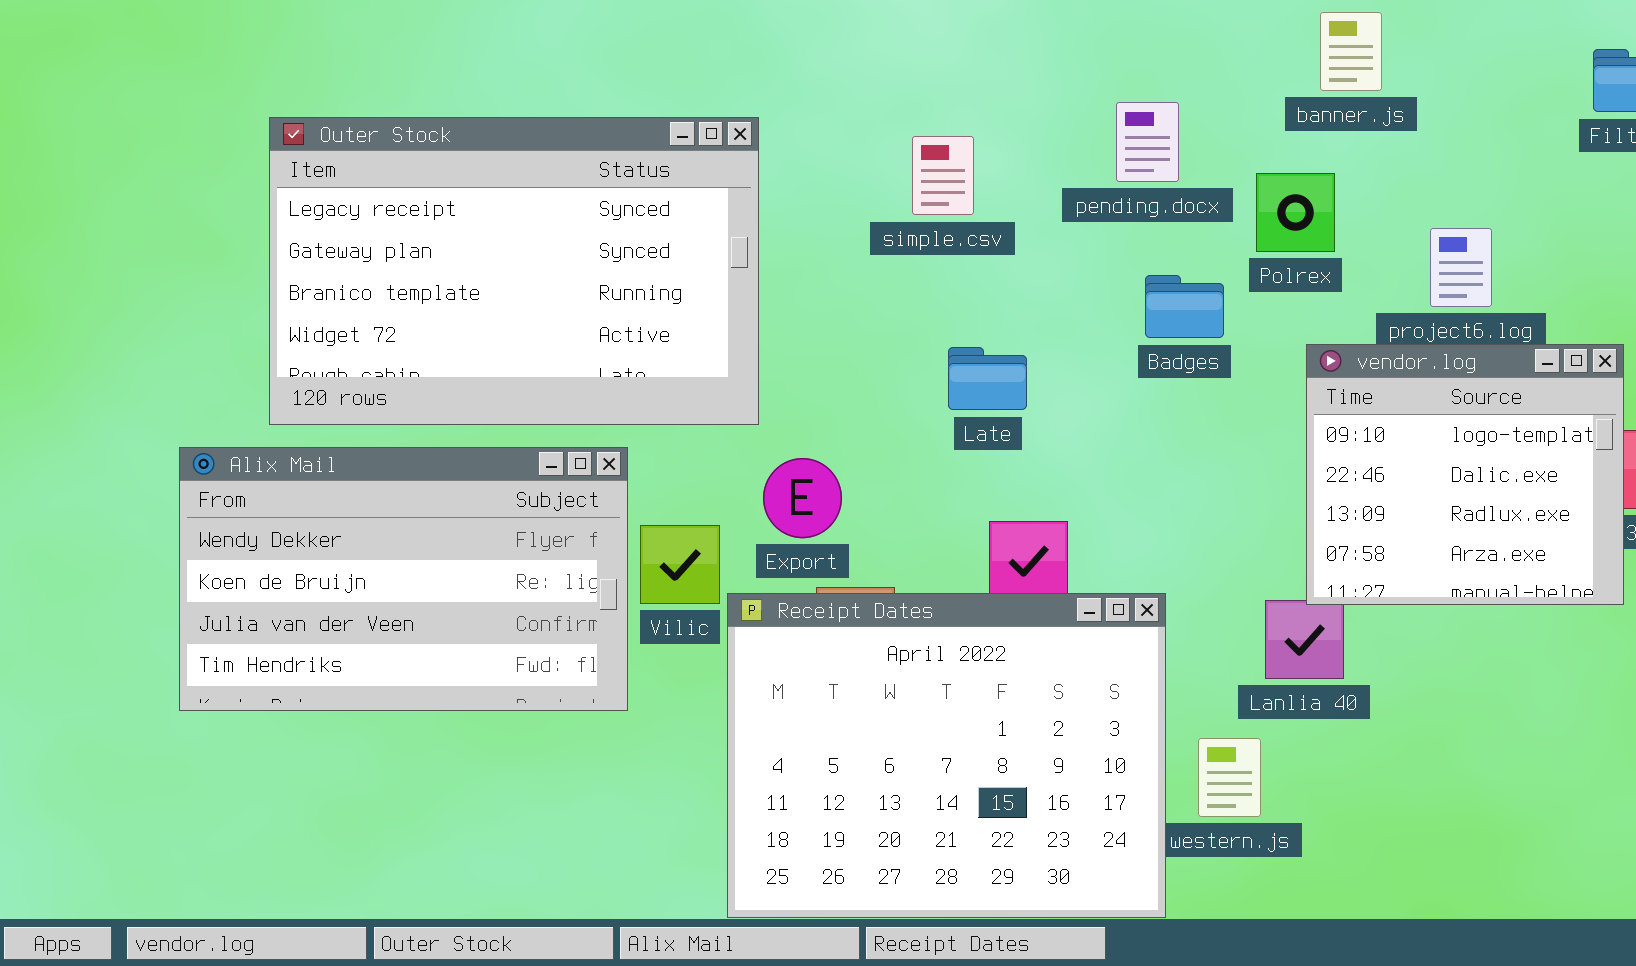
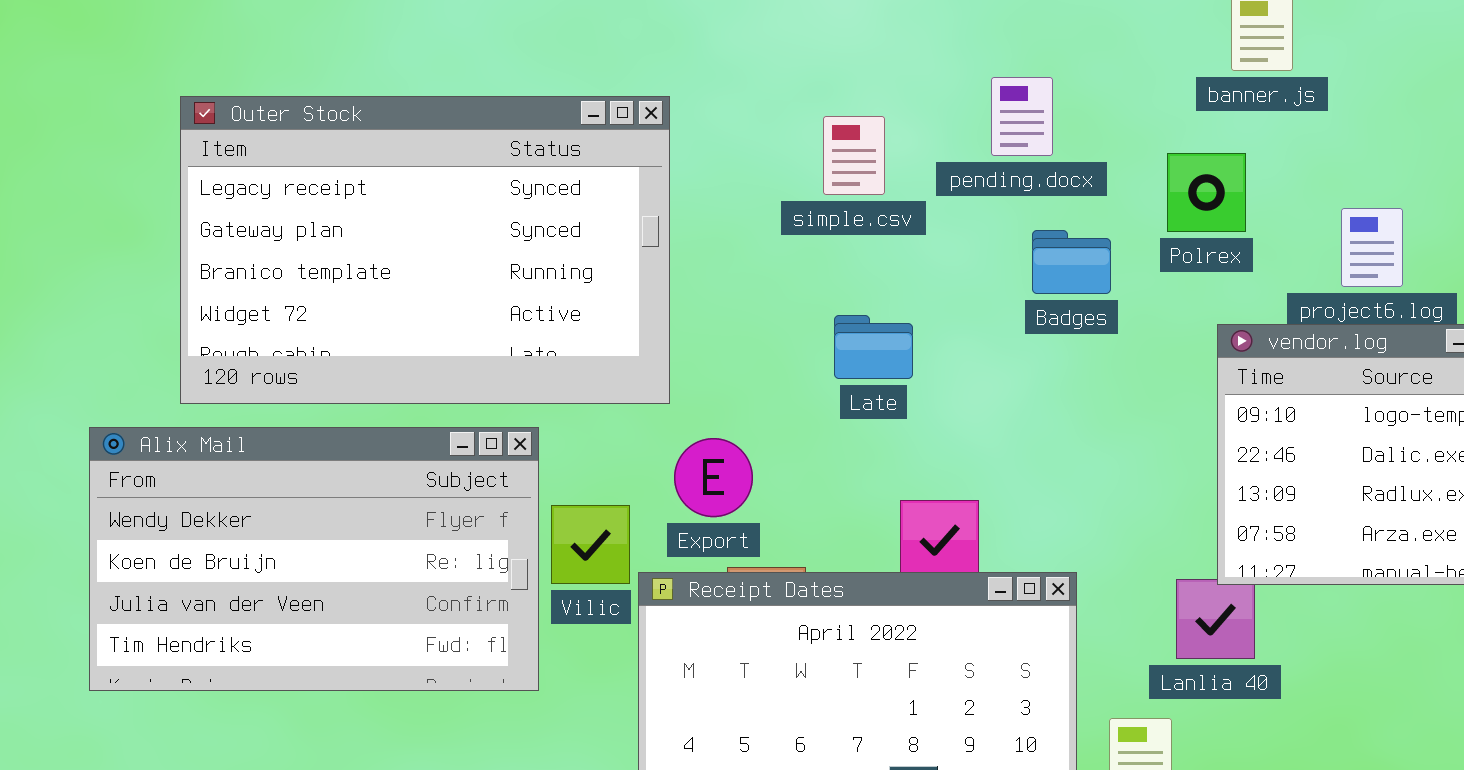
pending.docx: [1116,102,1179,182] -> [991,77,1053,156], moved
Badges: [1145,275,1224,338] -> [1032,230,1111,294], moved
Late: [948,347,1027,410] -> [834,315,913,379], moved

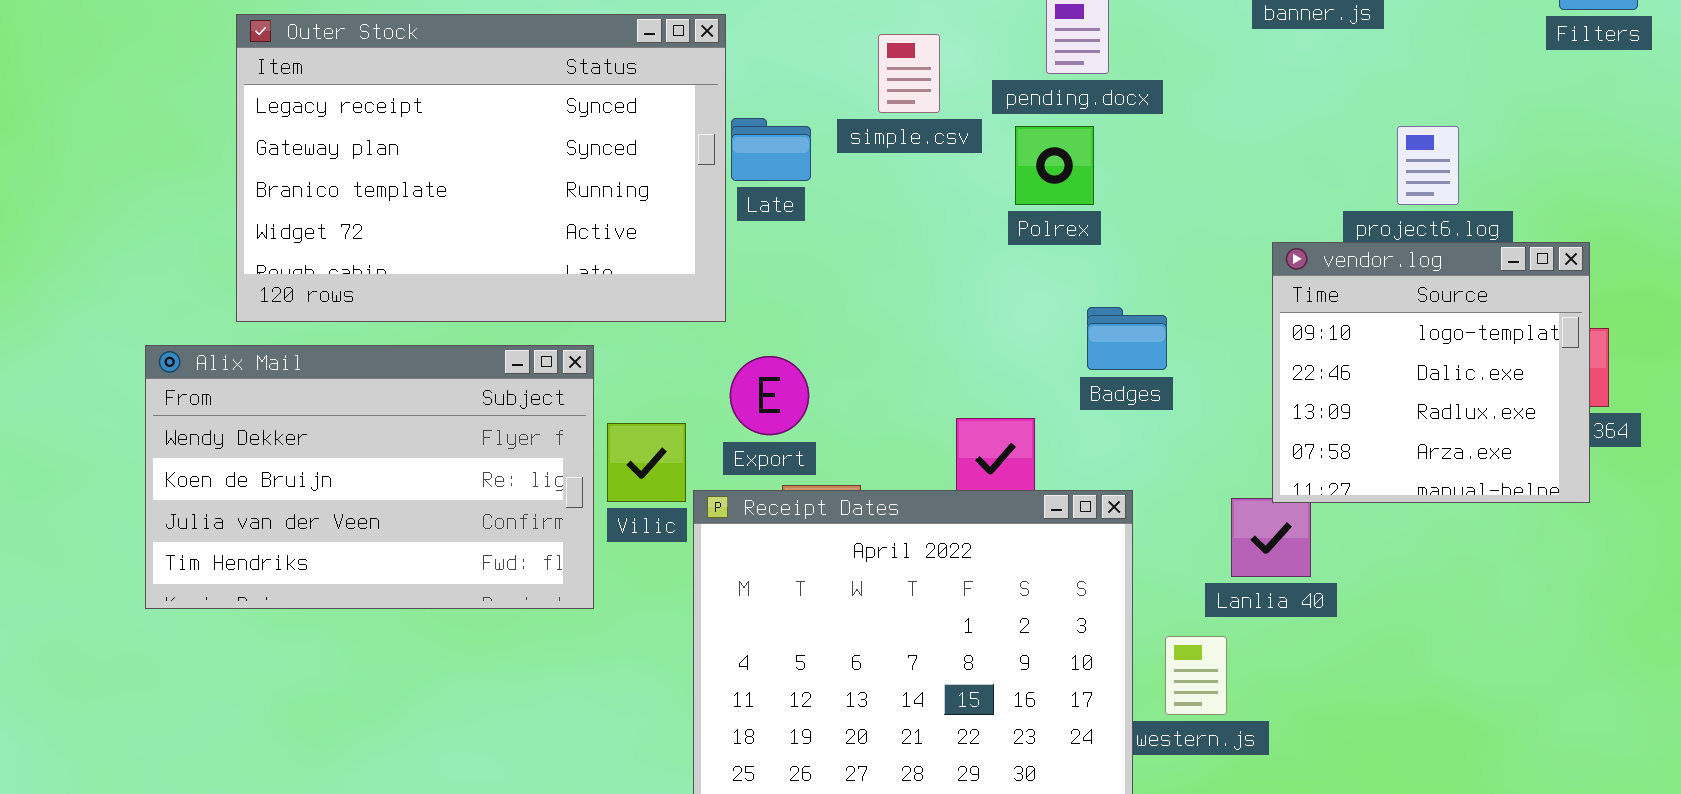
Polrex: [1167,153,1246,232] -> [1015,126,1094,205], moved
Badges: [1032,230,1111,294] -> [1087,307,1167,370], moved
Late: [834,315,913,379] -> [731,118,811,181], moved

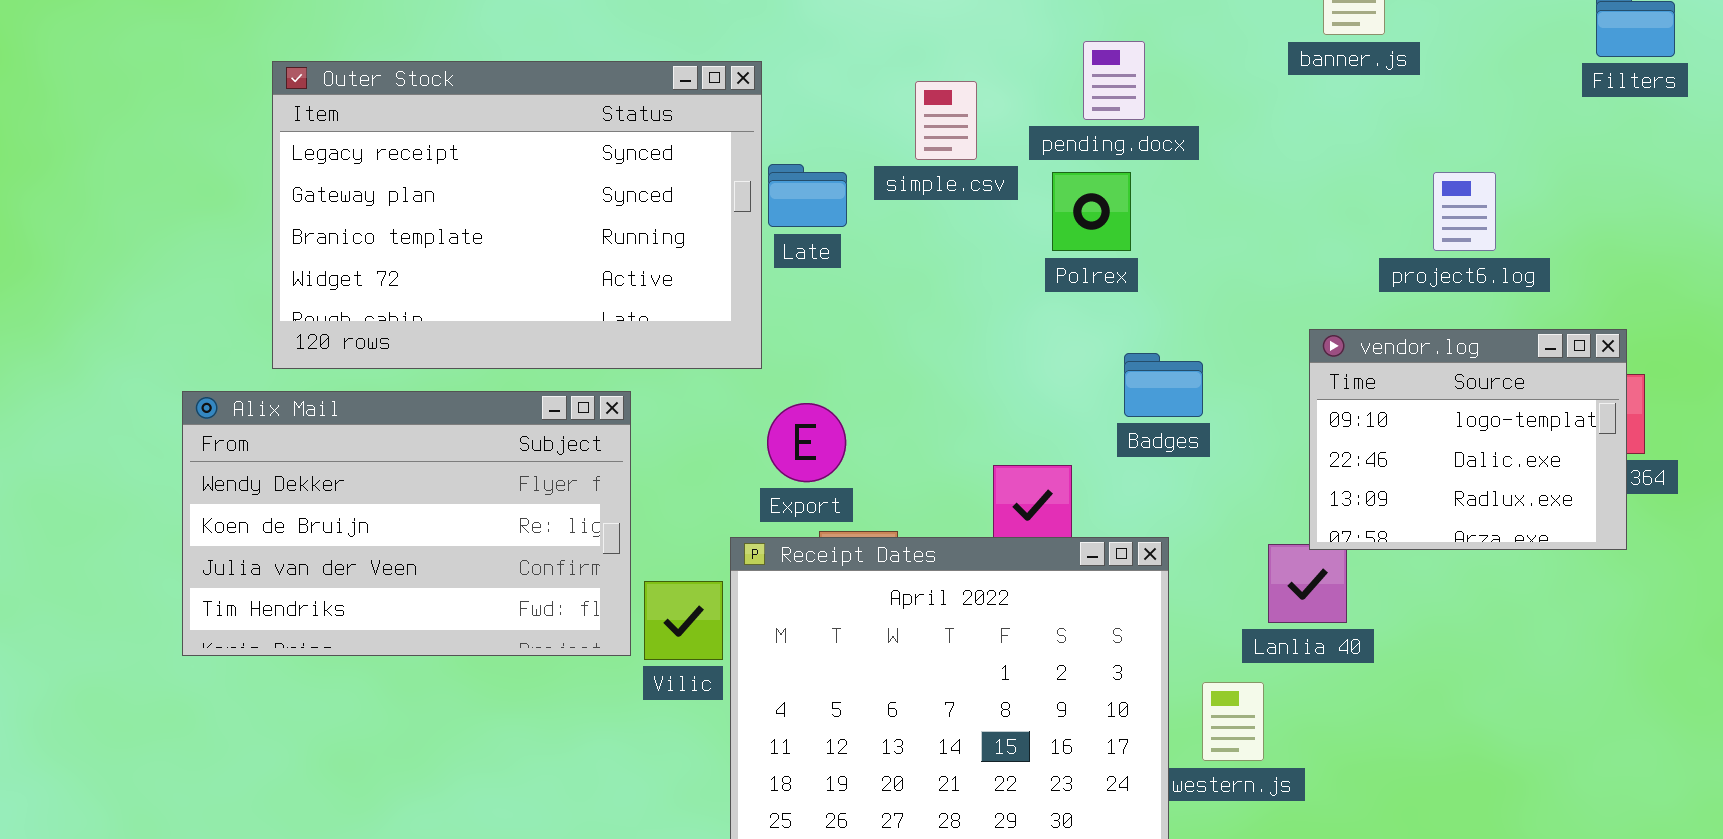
vendor.log: [1272,242,1590,503] -> [1309,329,1627,550], resized
Vilic: [607,423,686,502] -> [644,581,723,660], moved

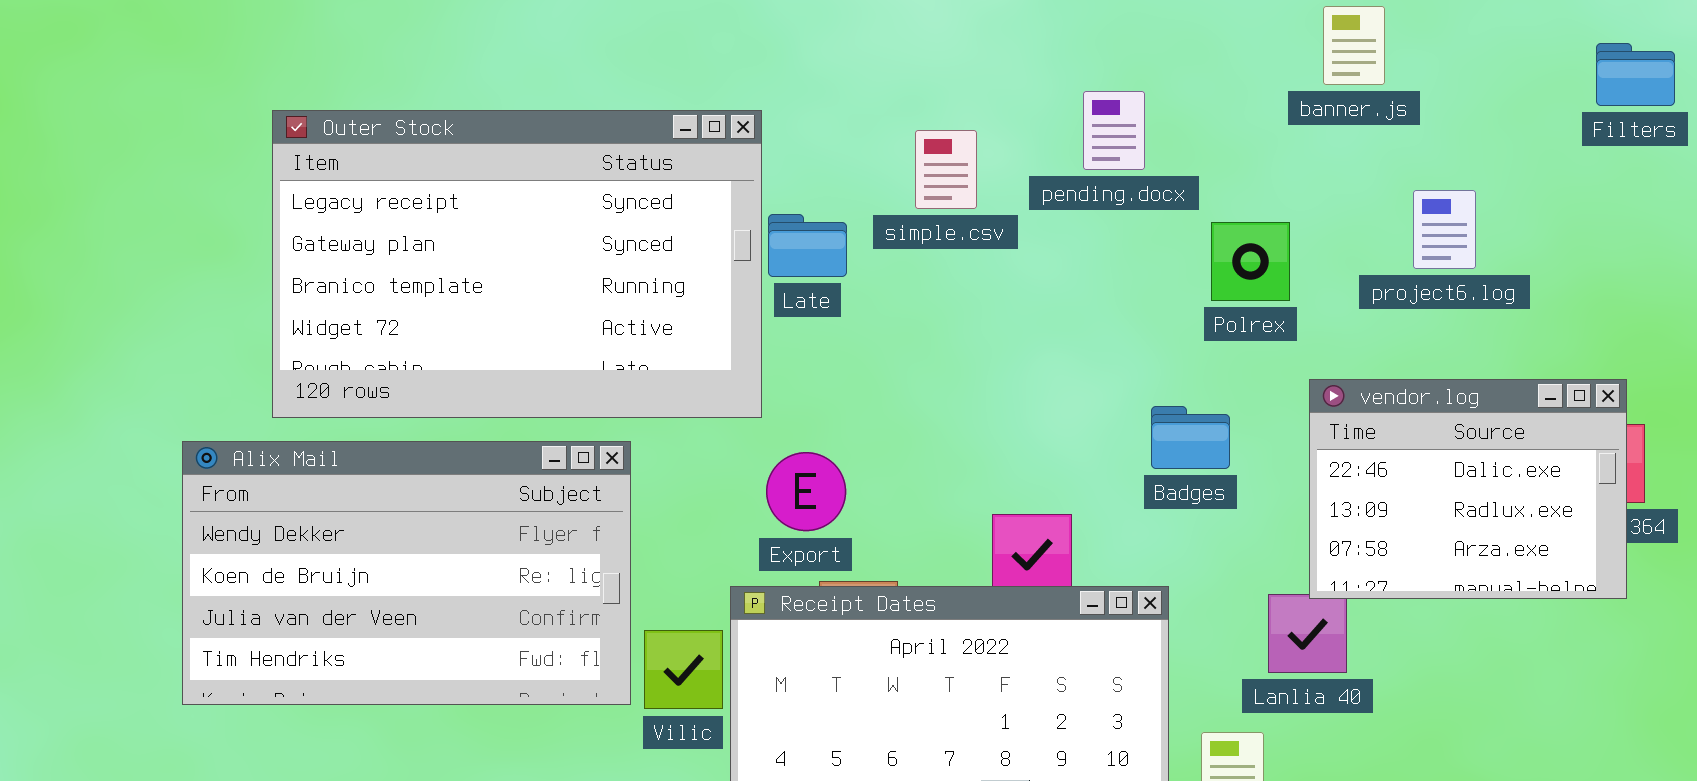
Polrex: [1052,172,1131,251] -> [1211,222,1290,301], moved
project6.log: [1433,172,1496,251] -> [1413,190,1476,269], moved
vendor.log: [1309,329,1627,550] -> [1309,379,1627,599], scrolled down 1 row
Badges: [1124,353,1203,417] -> [1151,406,1230,469], moved

